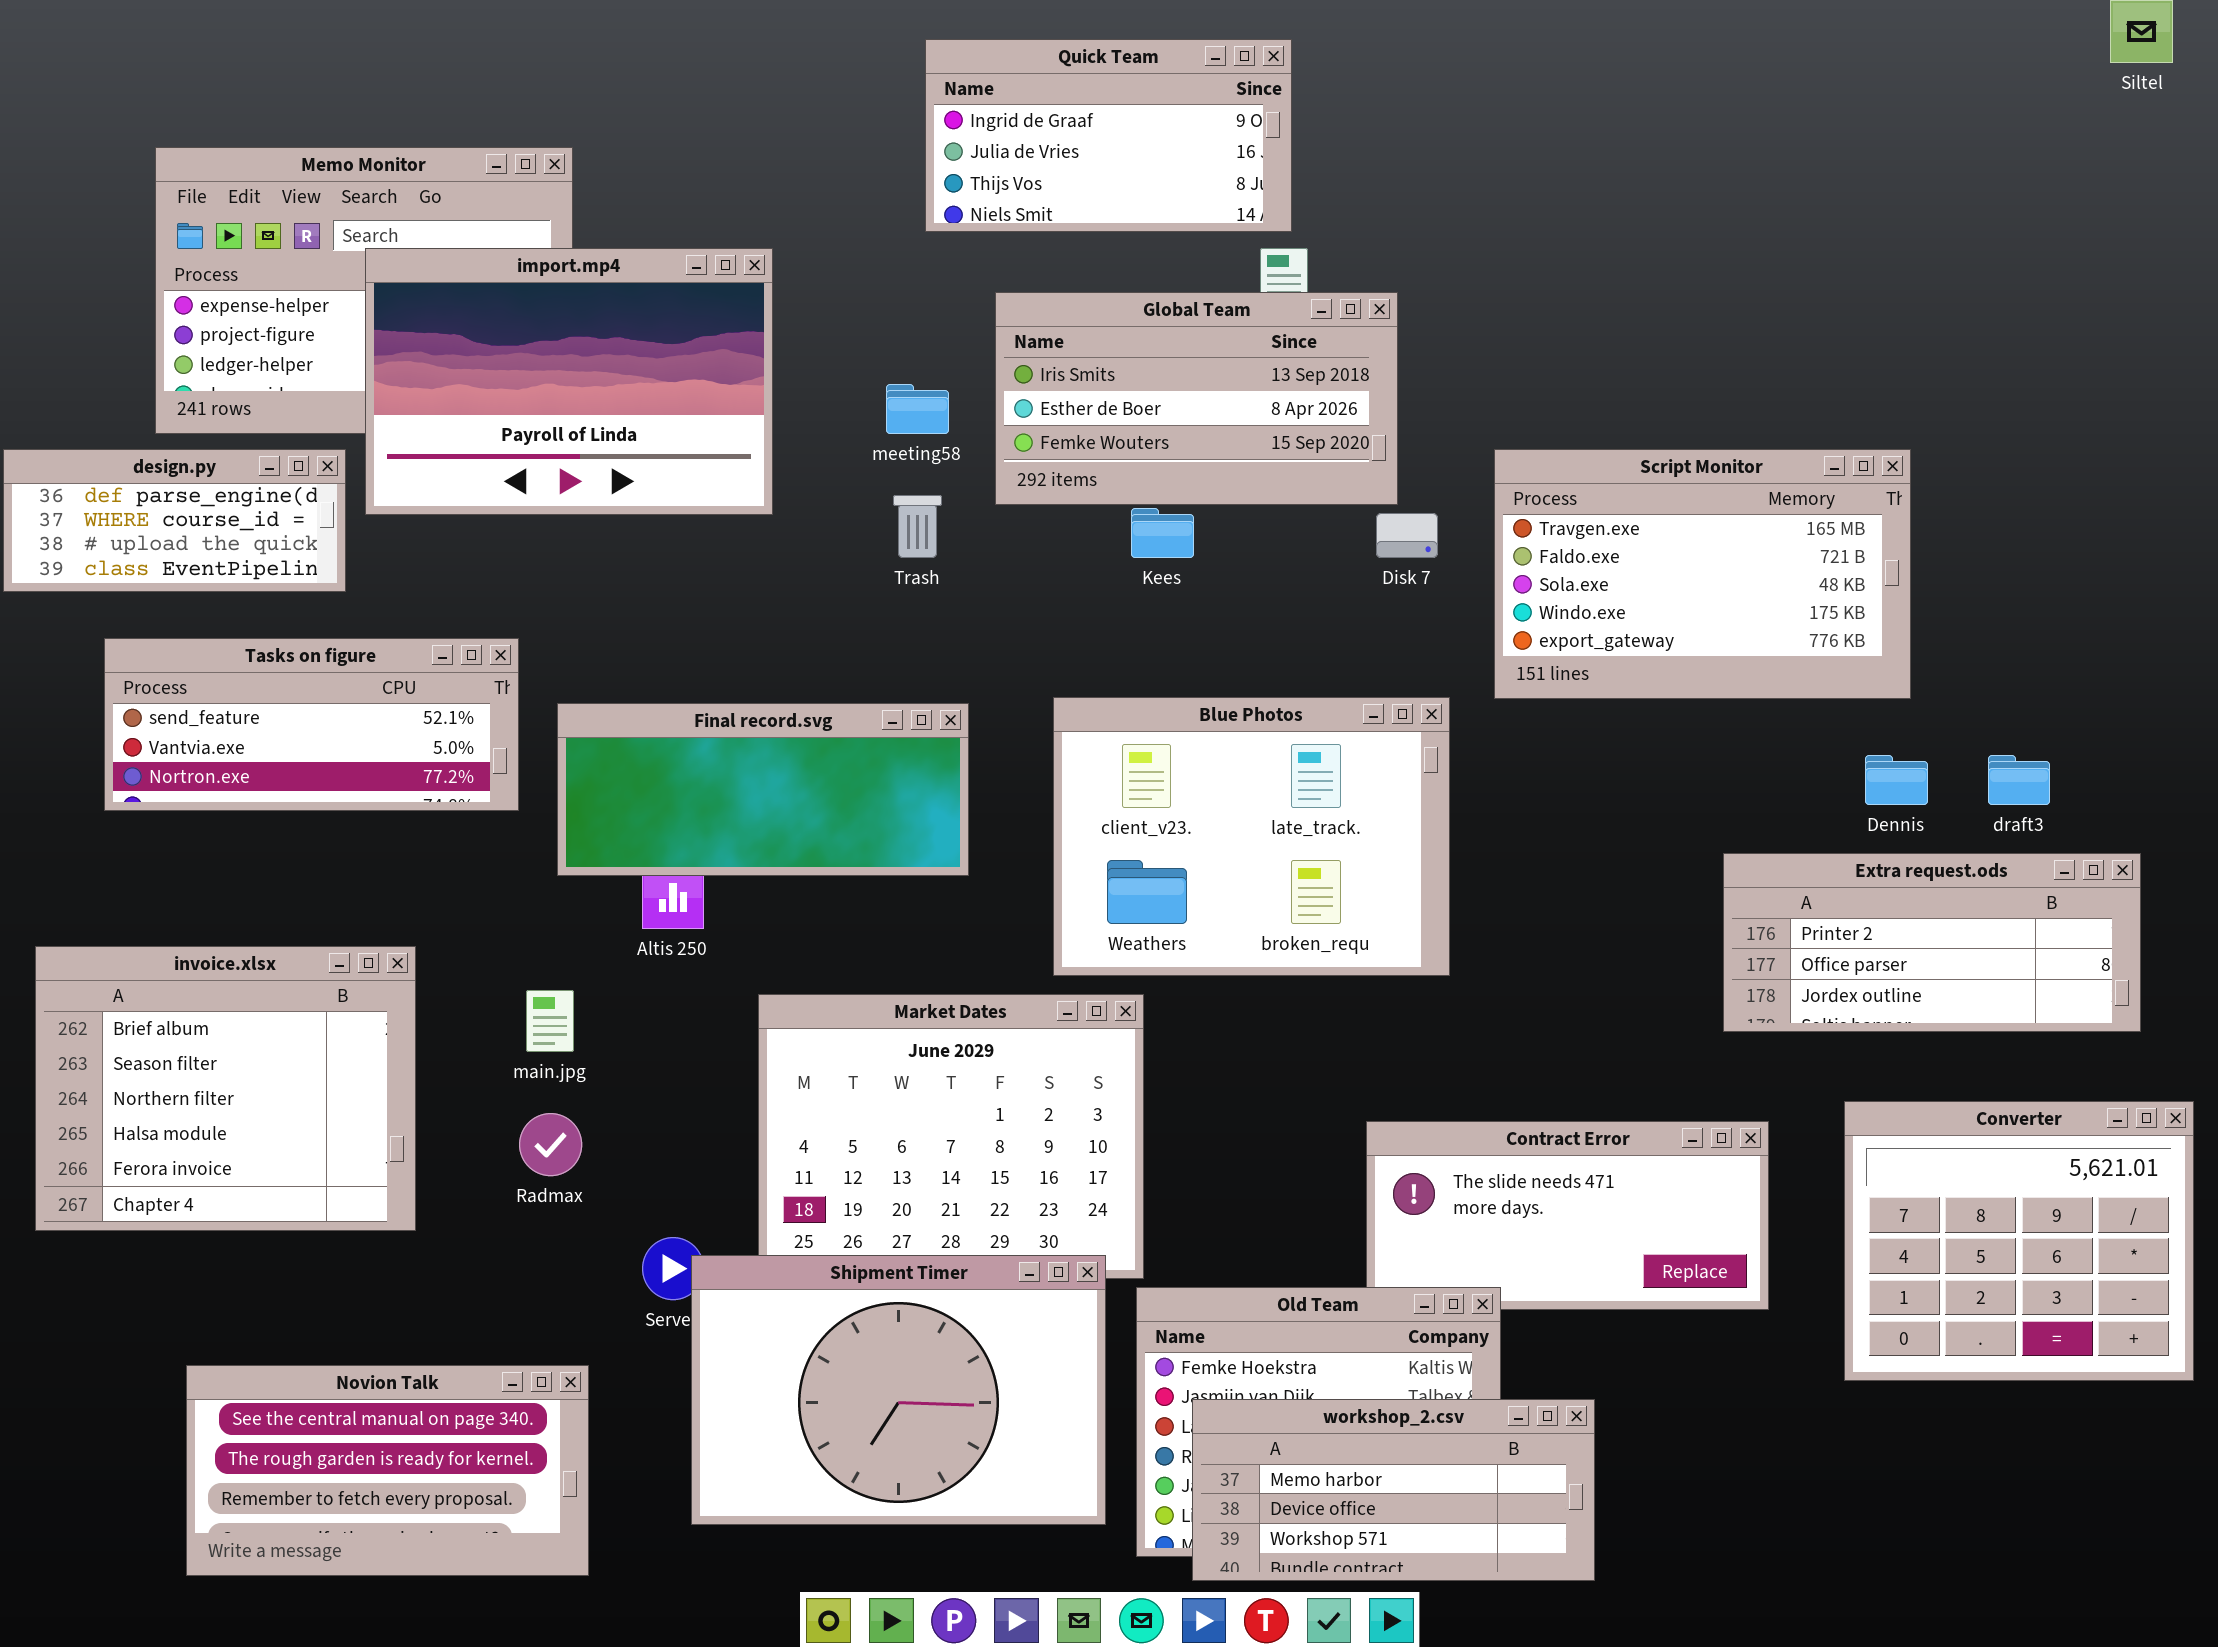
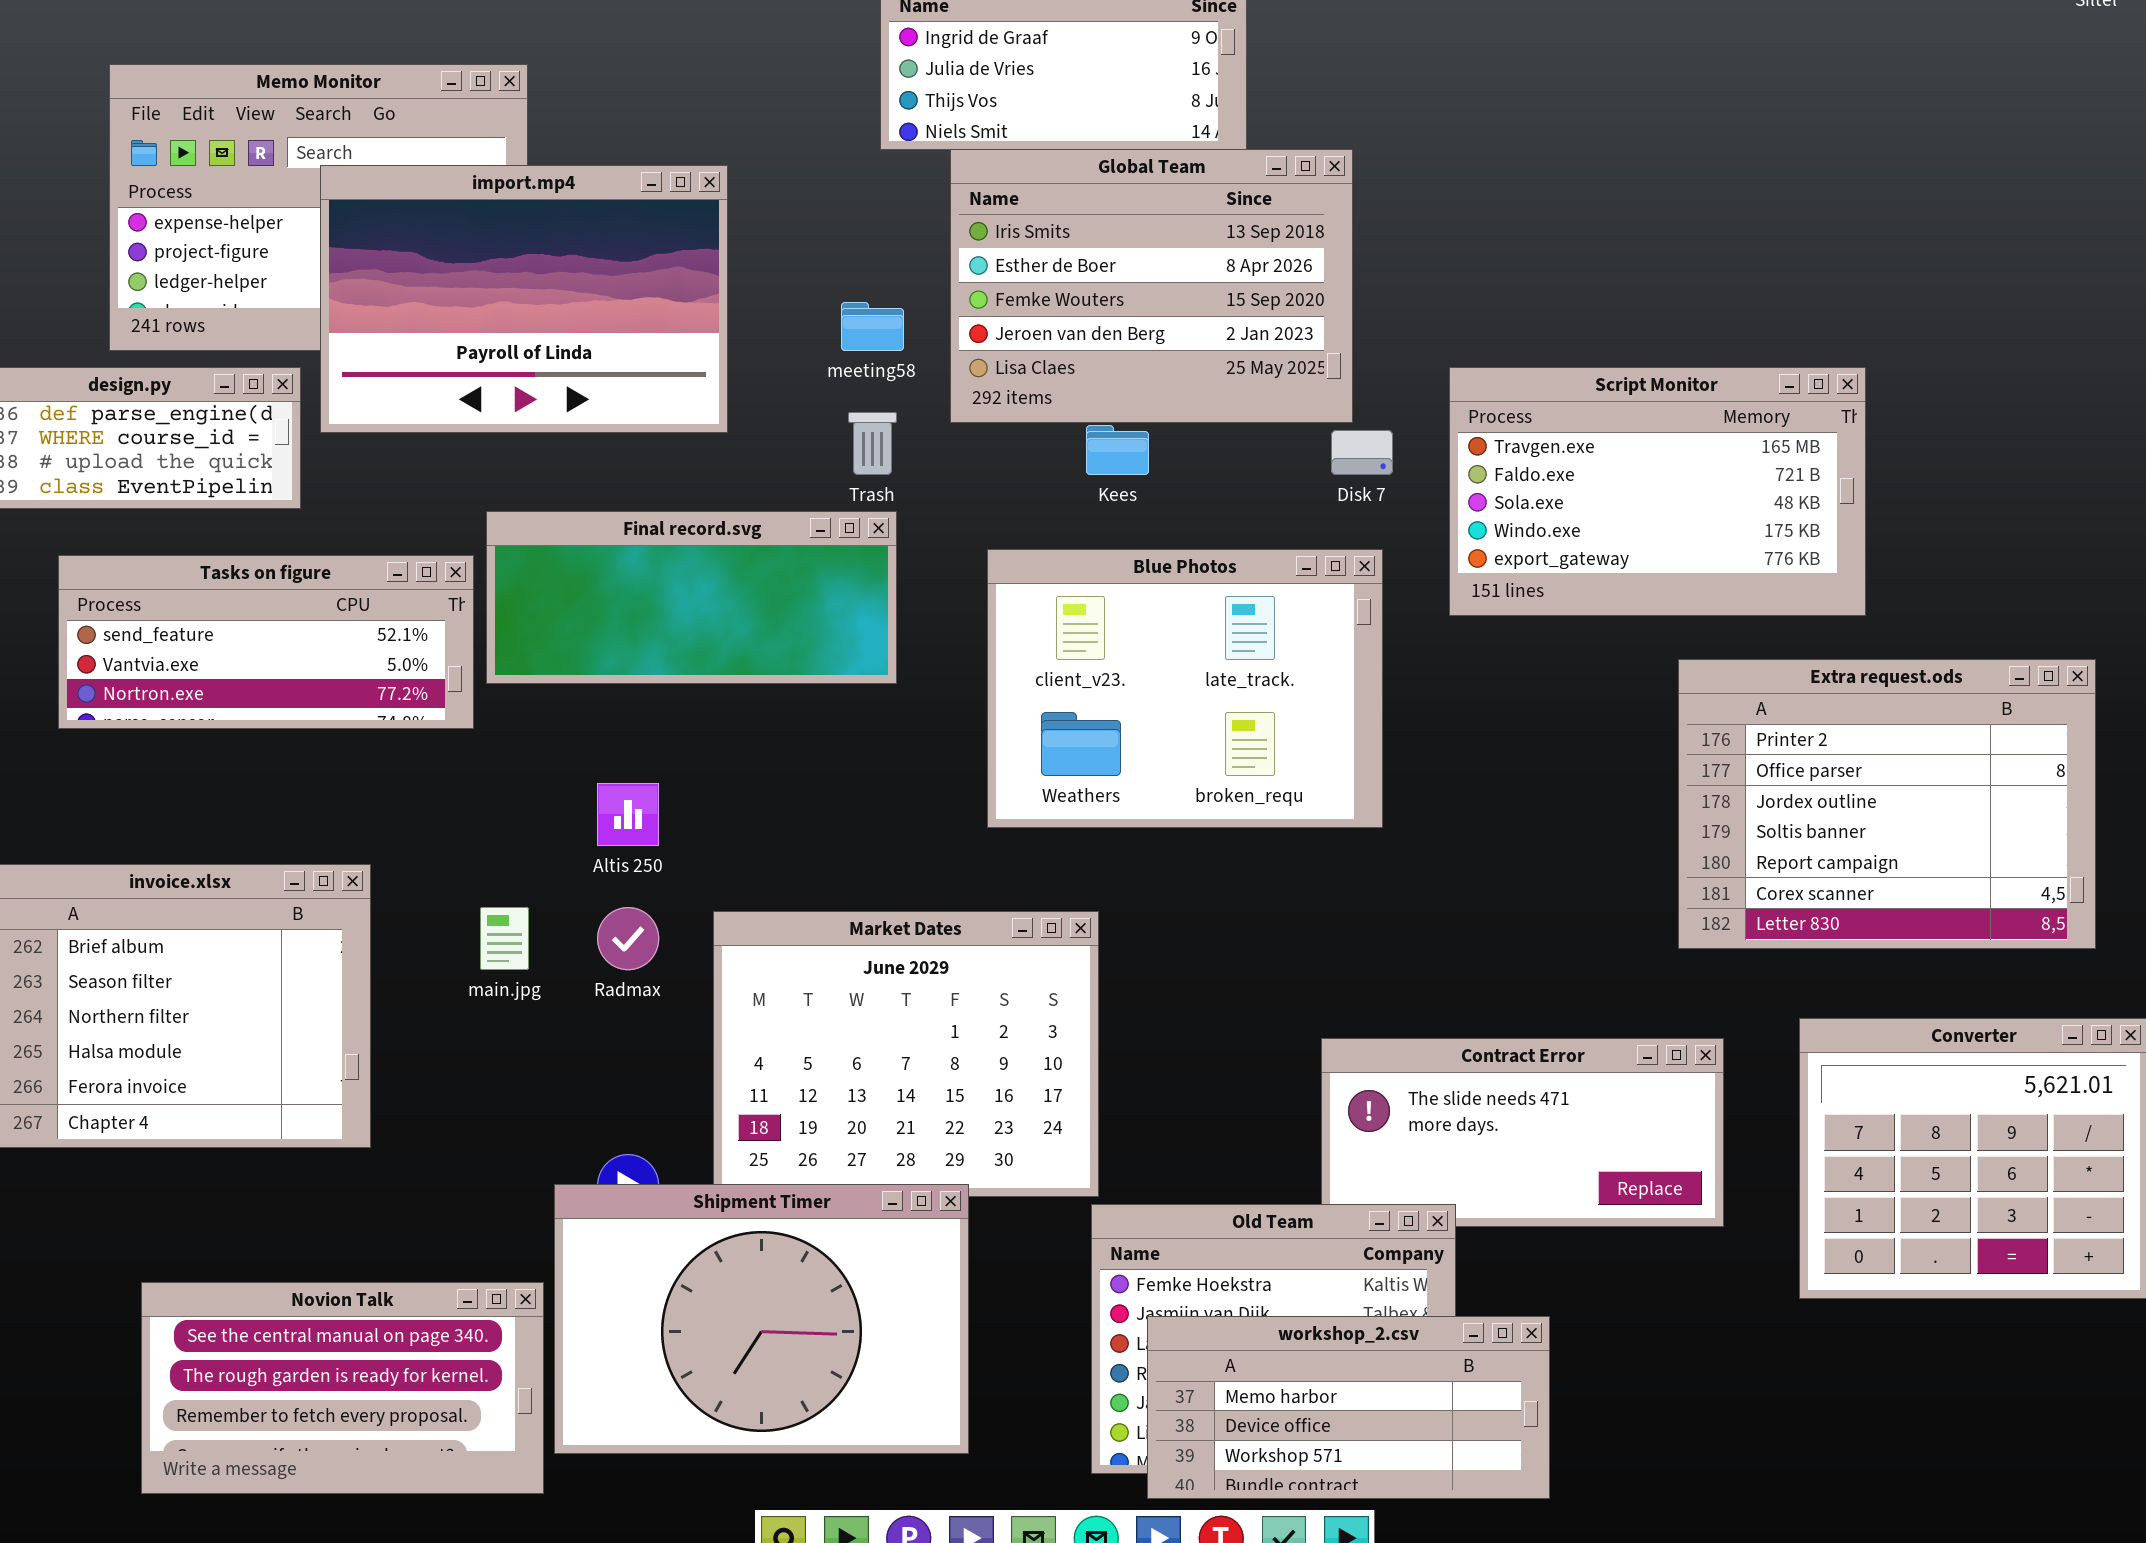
Global Team: [995,292,1398,505] -> [950,149,1353,423], resized
Blue Photos: [1053,697,1450,976] -> [987,549,1383,828], moved
Final record.svg: [557,703,969,876] -> [486,511,897,684], moved
Extra request.ods: [1723,853,2141,1032] -> [1678,659,2096,949], resized
Radmax: [519,1113,582,1176] -> [597,907,659,970], moved
Shipment Timer: [691,1255,1106,1525] -> [554,1184,969,1454], moved

